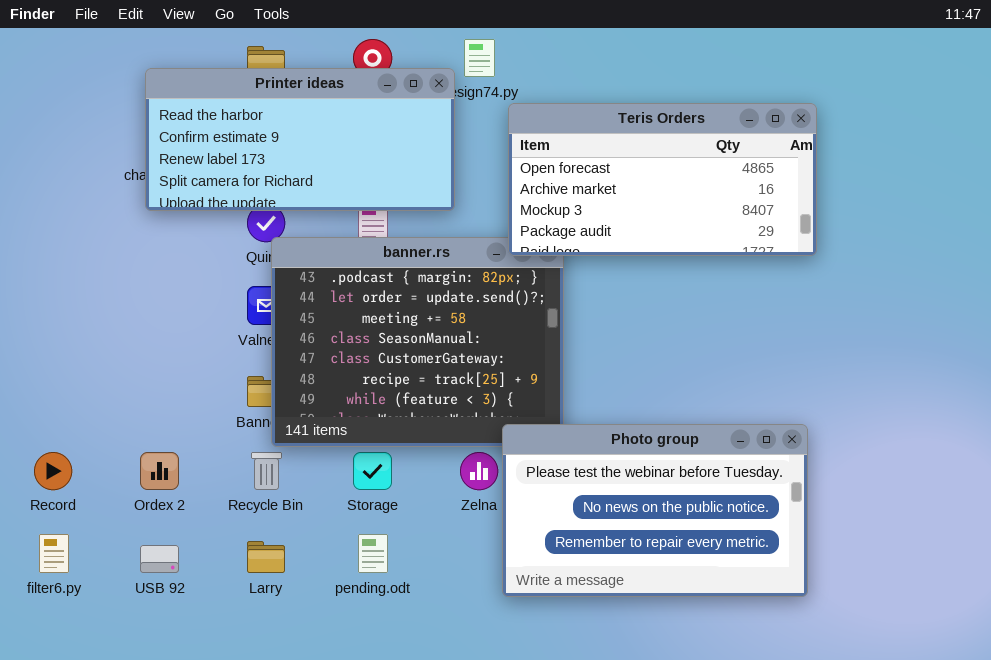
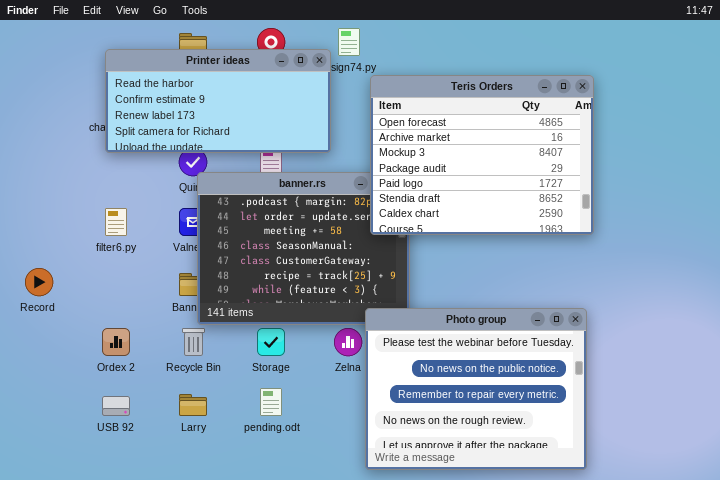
Teris Orders: [508,103,817,256] -> [370,75,594,235], resized
Photo group: [502,424,808,597] -> [365,308,587,470], resized
Record: [34,452,72,490] -> [25,268,53,296], moved
filter6.py: [39,534,69,573] -> [105,208,127,236], moved

